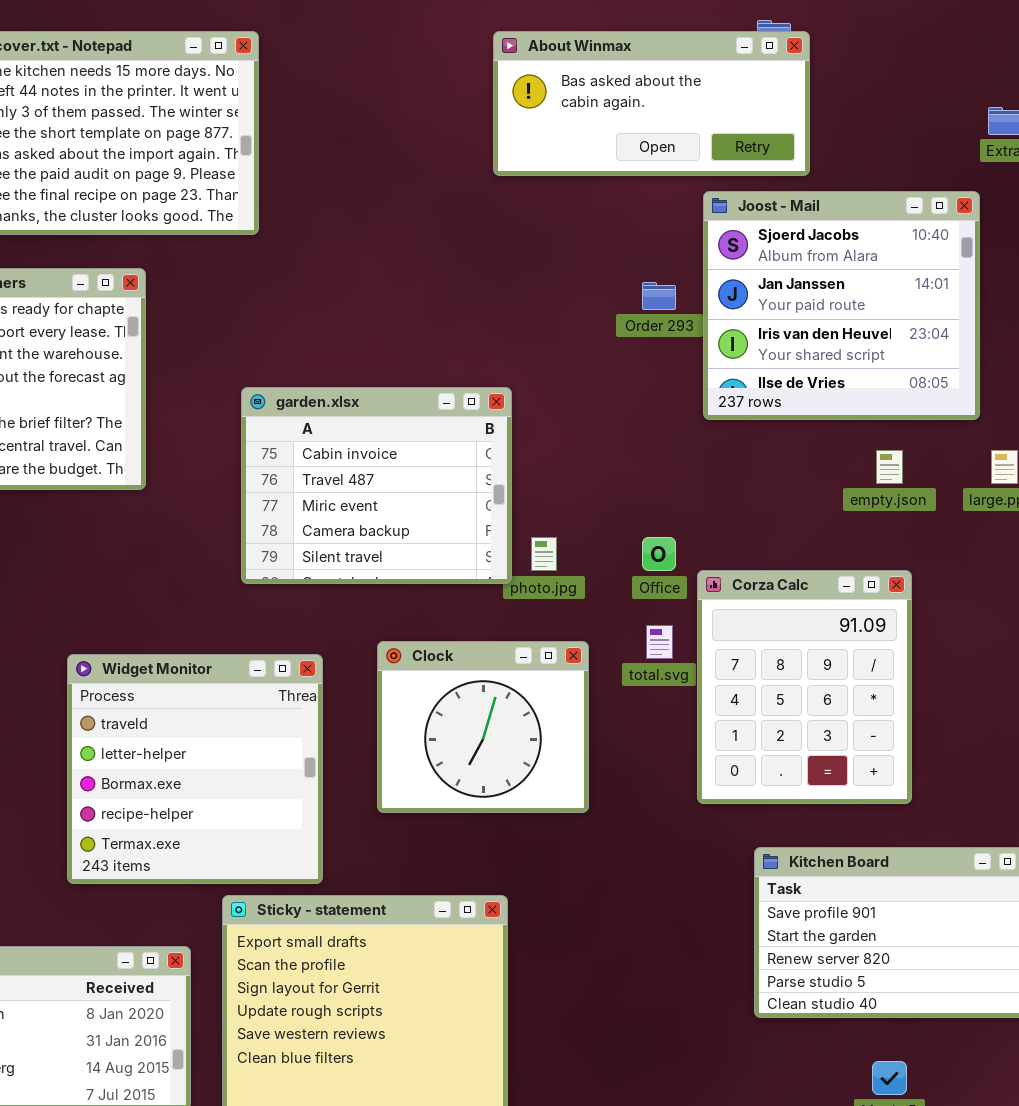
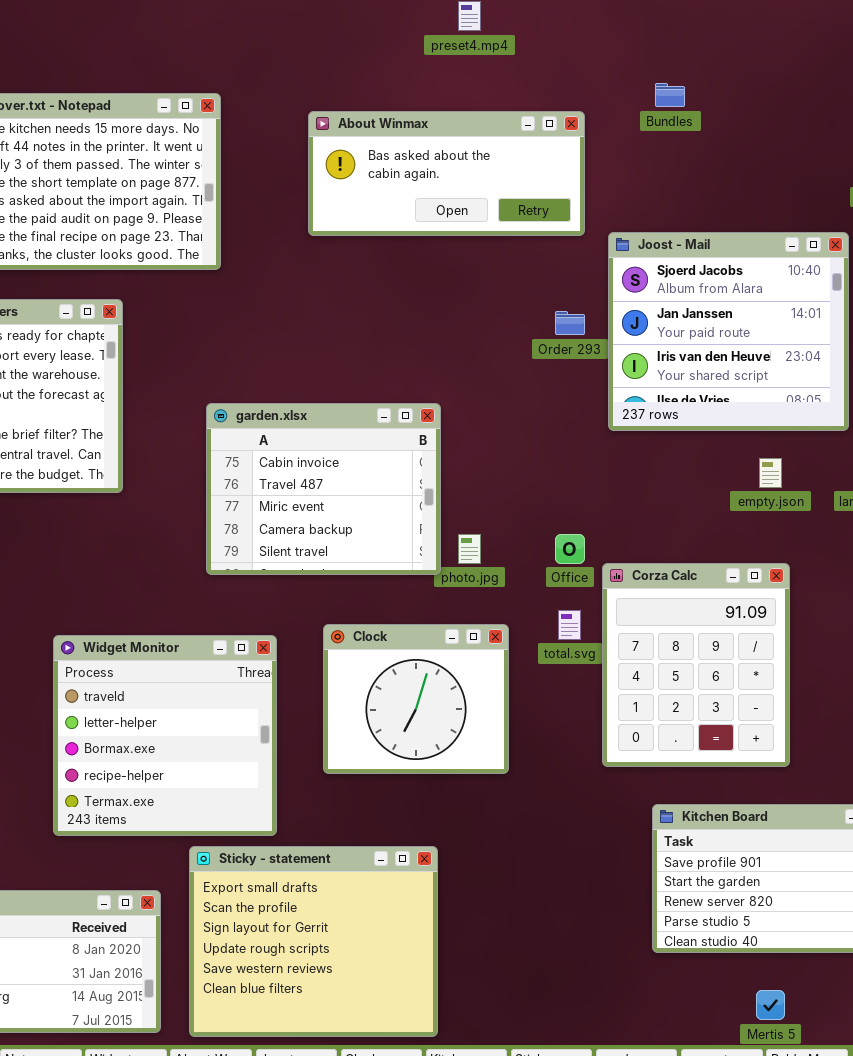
About Winmax: [493,31,810,176] -> [308,111,585,236], moved

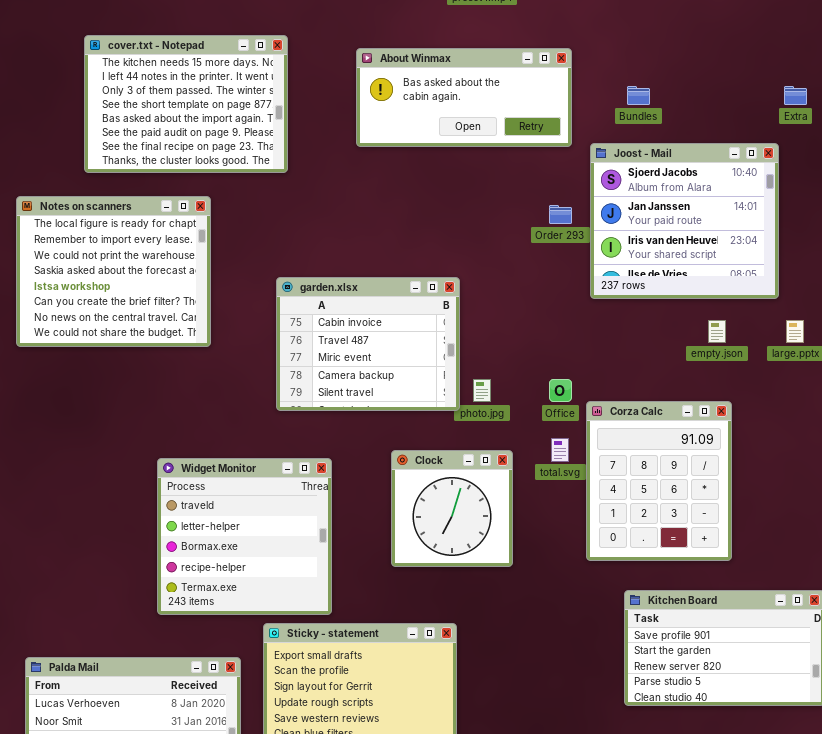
Bundles: [655,83,685,107] -> [627,86,650,105], moved
Clock: [323,624,509,774] -> [391,450,513,567], resized

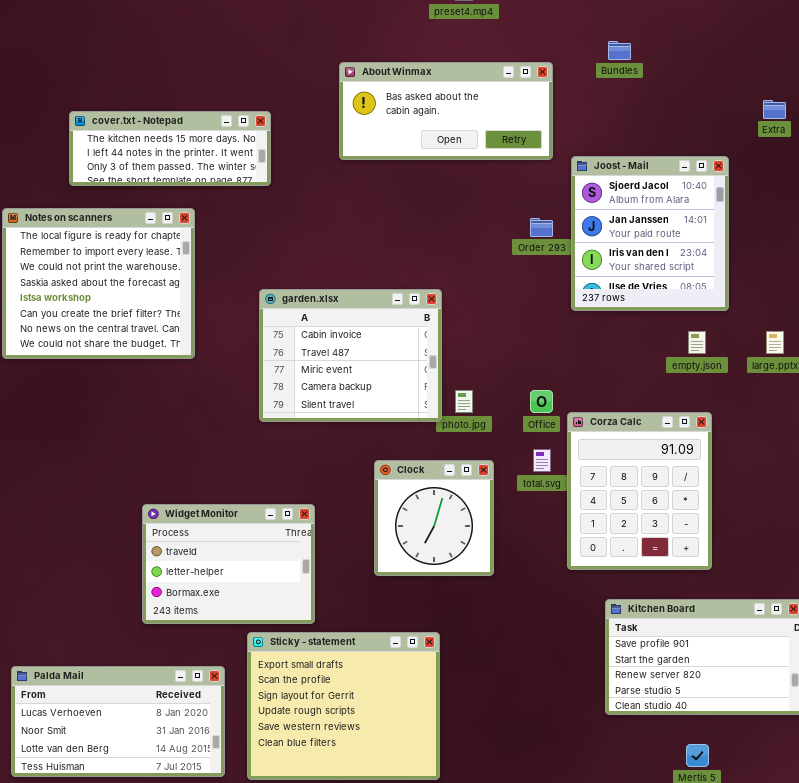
cover.txt - Notepad: [84,35,288,173] -> [69,111,271,186], resized
Bundles: [627,86,650,105] -> [608,41,631,60], moved
Joost - Mail: [590,143,779,299] -> [571,156,729,311], resized
Widget Monitor: [157,458,332,615] -> [142,504,315,624], resized

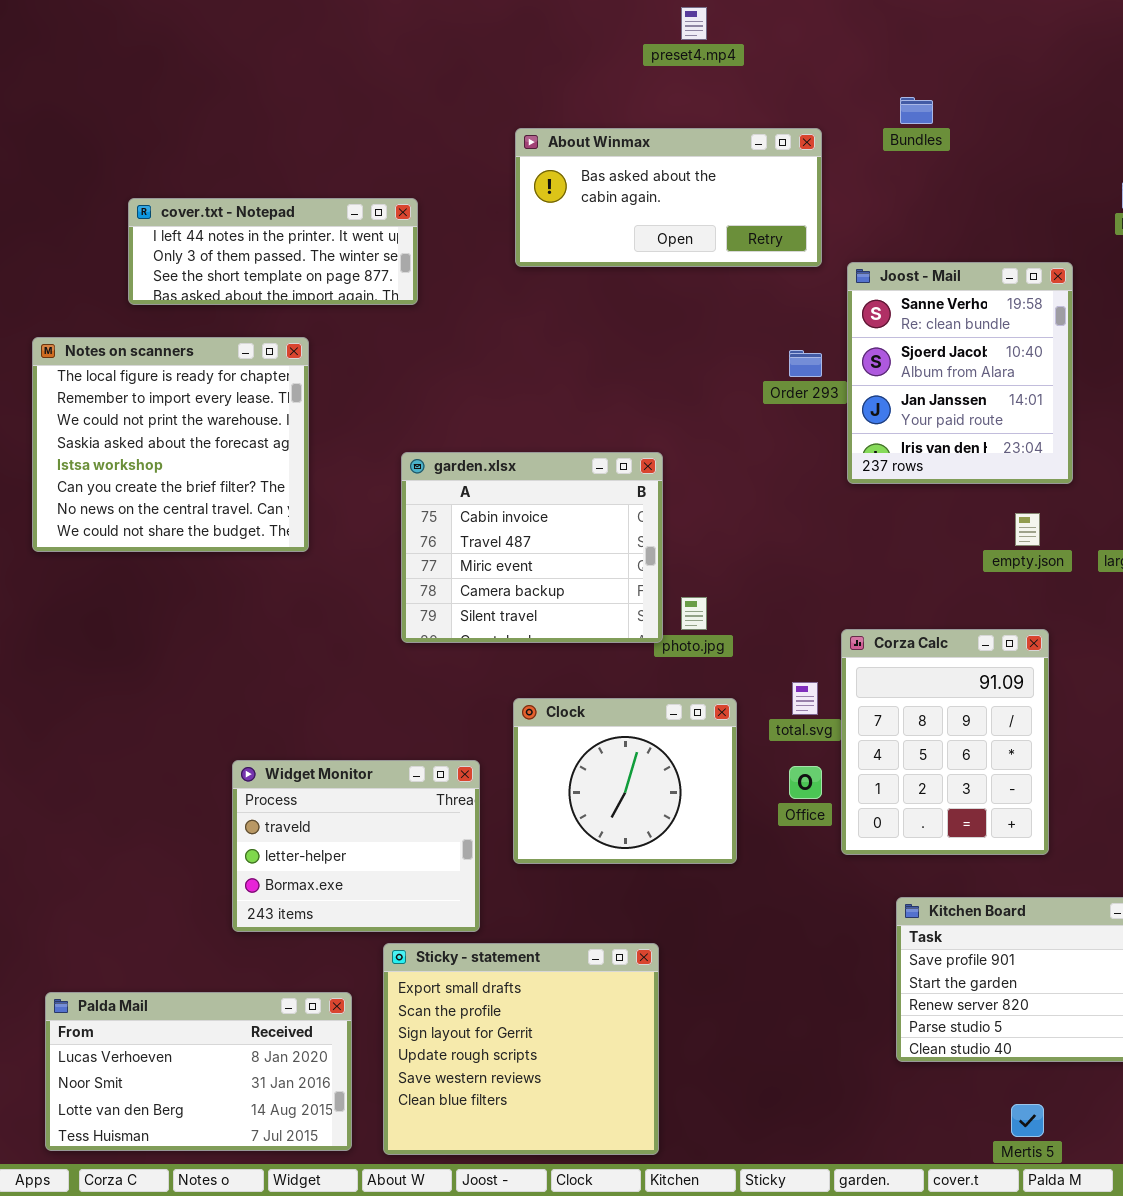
cover.txt - Notepad: [69,111,271,186] -> [128,198,418,305], scrolled down 1 row
Joost - Mail: [571,156,729,311] -> [847,262,1073,484], scrolled up 1 row
Office: [530,390,553,413] -> [789,766,822,799], moved
Clock: [374,460,494,576] -> [513,698,737,864], resized

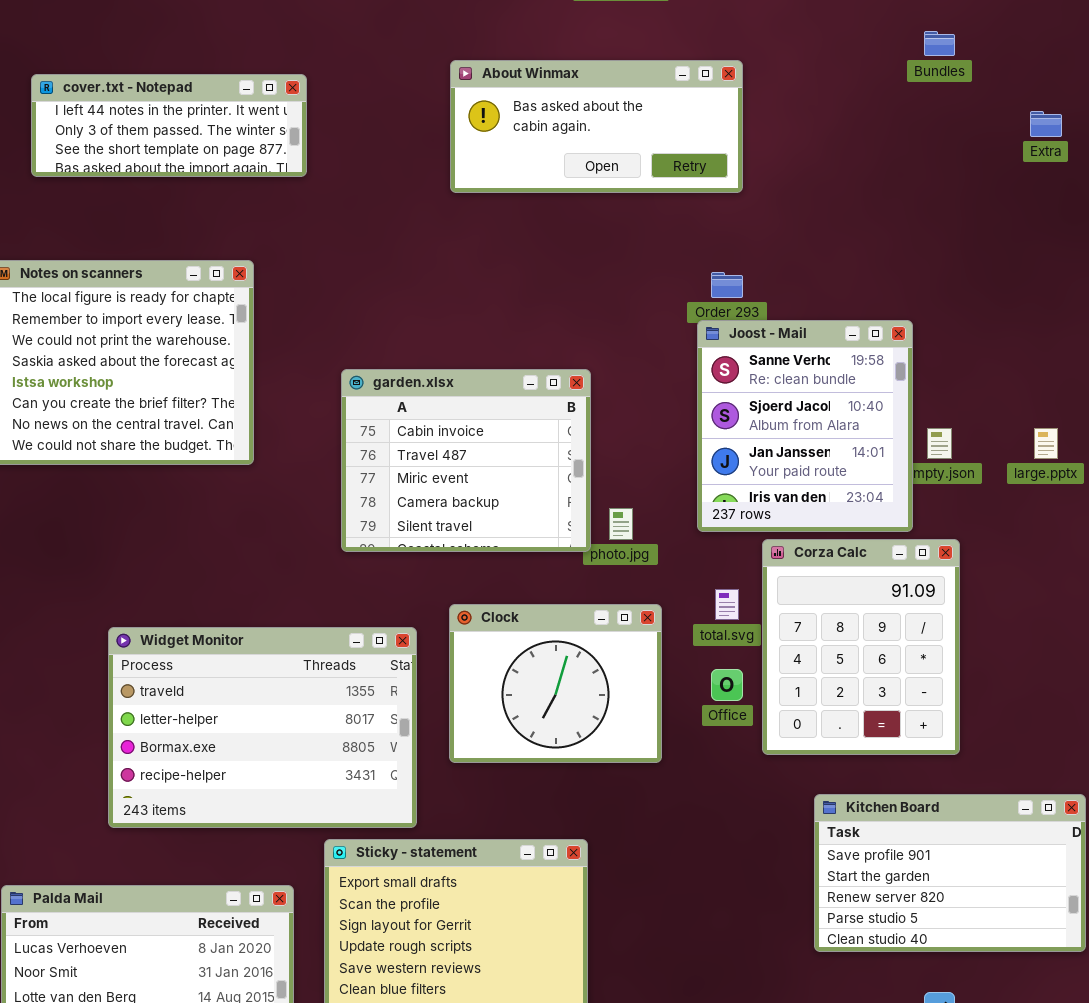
Bundles: [900,97,933,124] -> [924,31,955,56], moved
cover.txt - Notepad: [128,198,418,305] -> [31,74,307,177], moved
Joost - Mail: [847,262,1073,484] -> [697,320,913,532], moved
Widget Monitor: [232,760,480,932] -> [108,627,417,828], resized

